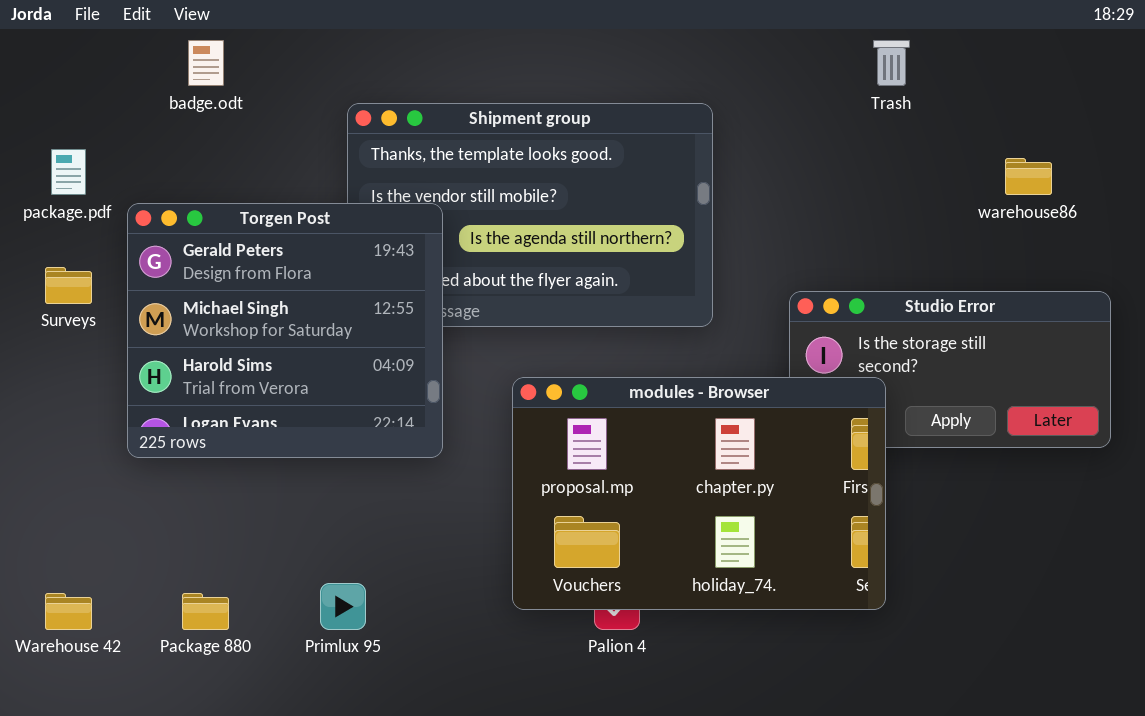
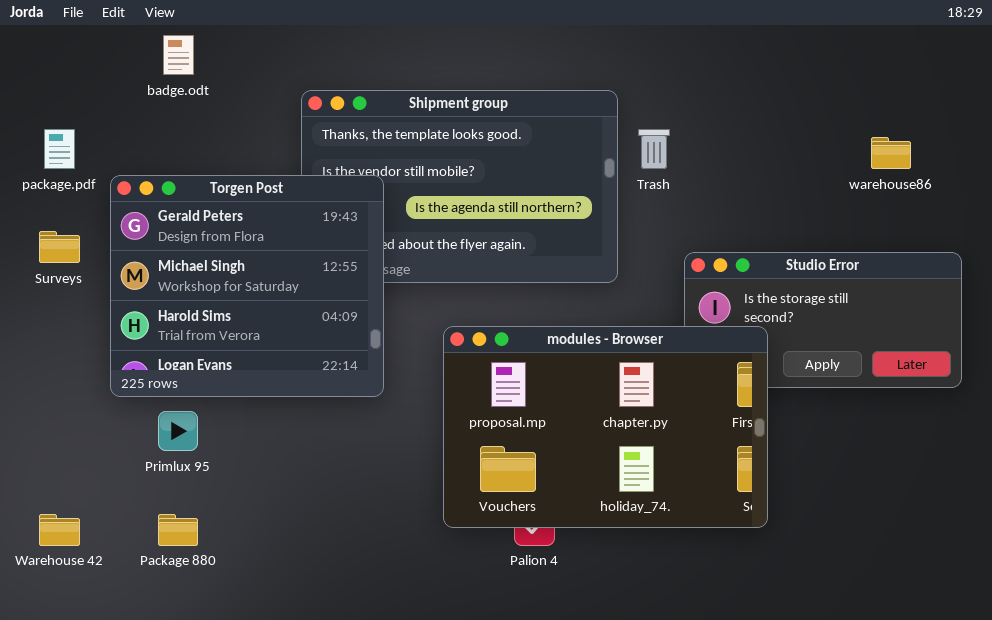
Trash: [873,40,910,86] -> [638,129,670,169], moved
Primlux 95: [320,583,366,630] -> [158,411,198,451], moved

